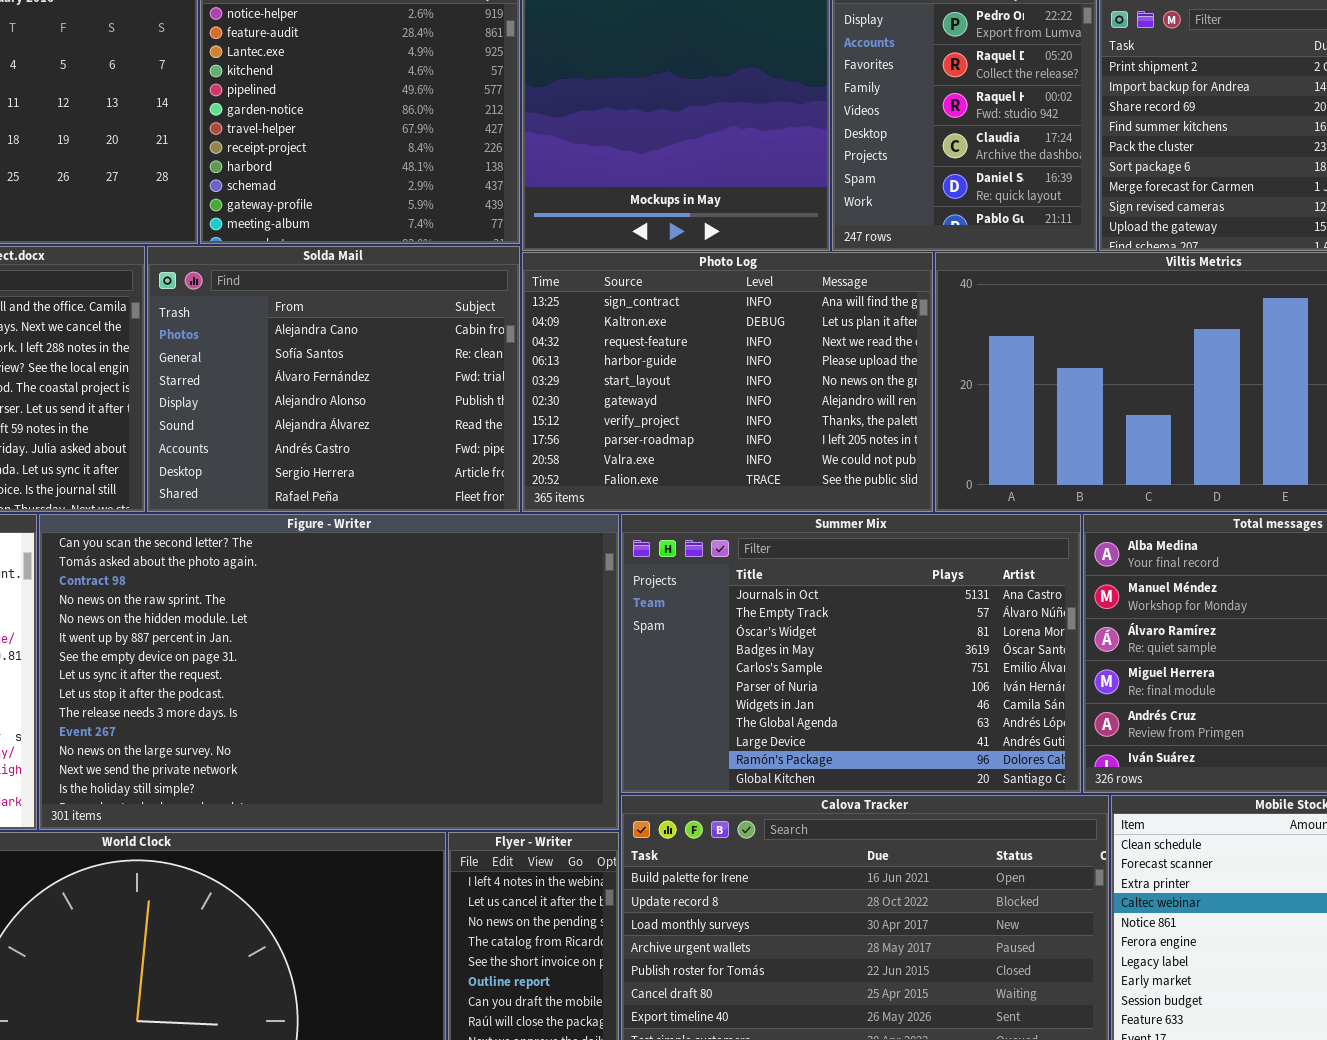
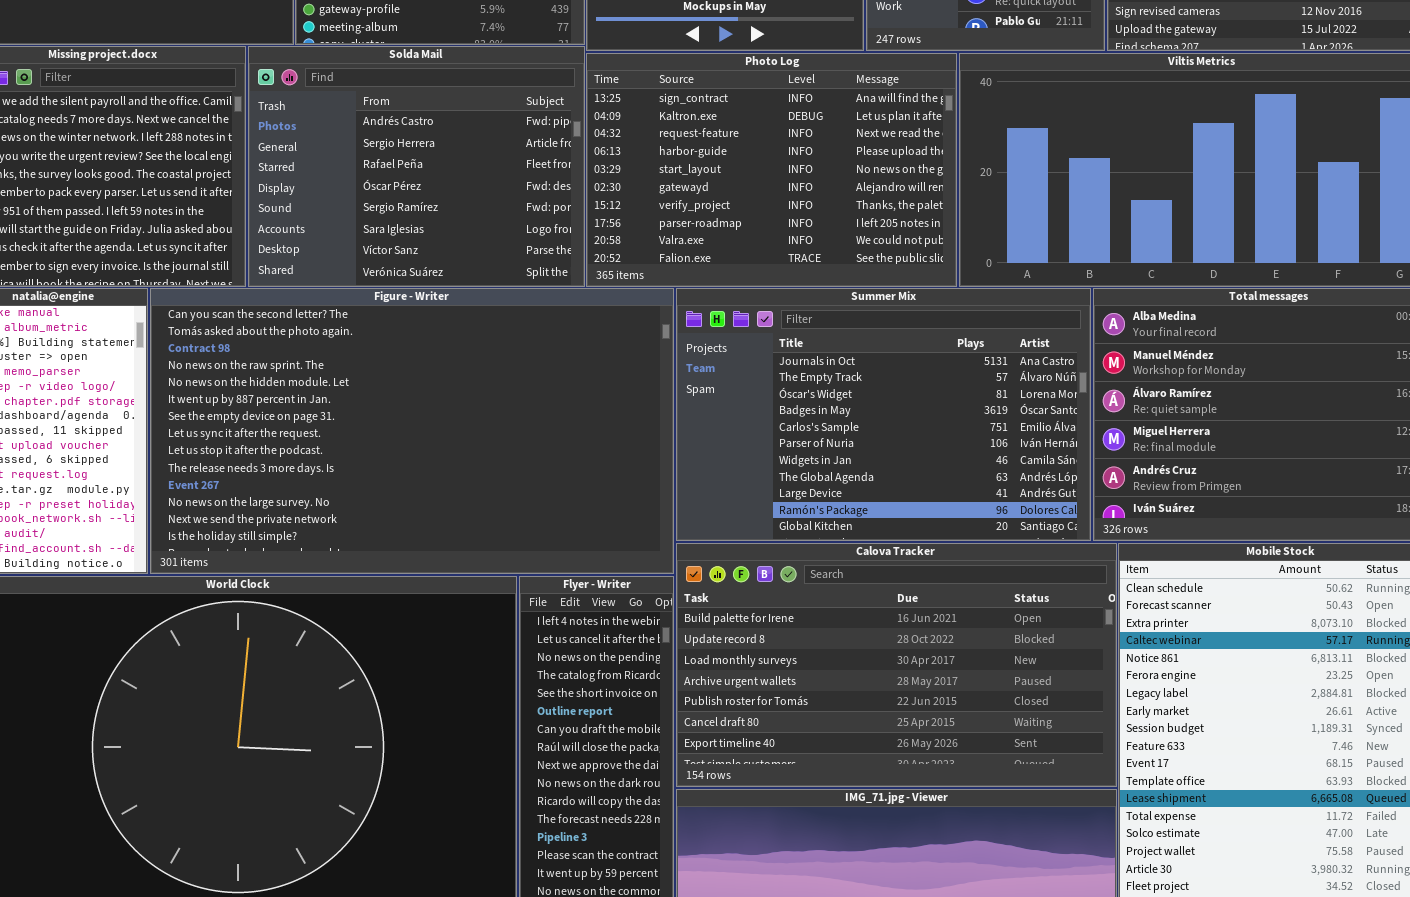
Solda Mail: [147,246,520,512] -> [248,46,585,287], scrolled down 5 rows

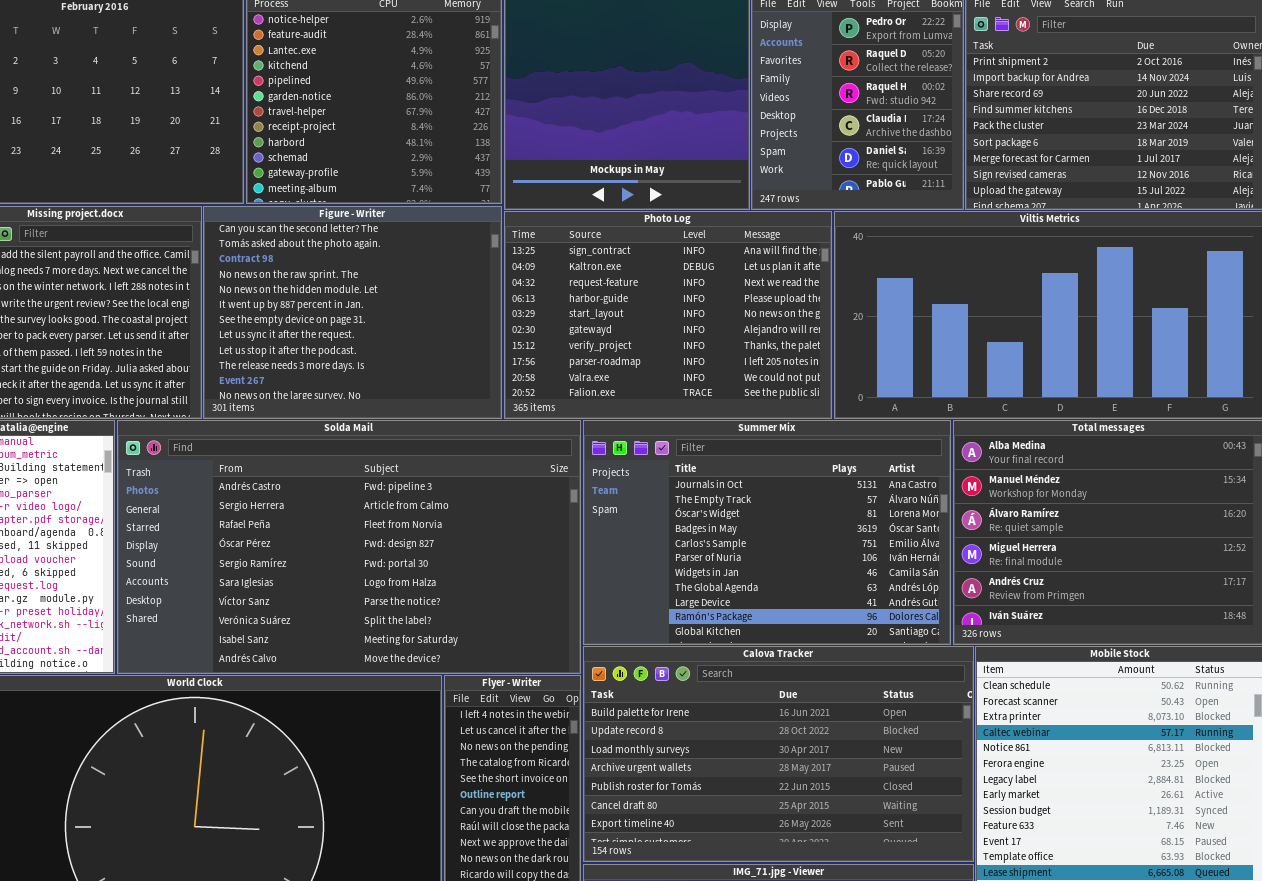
Solda Mail: [248,46,585,287] -> [117,420,581,674], moved, resized
Figure - Writer: [150,288,674,574] -> [203,206,502,419], moved, resized

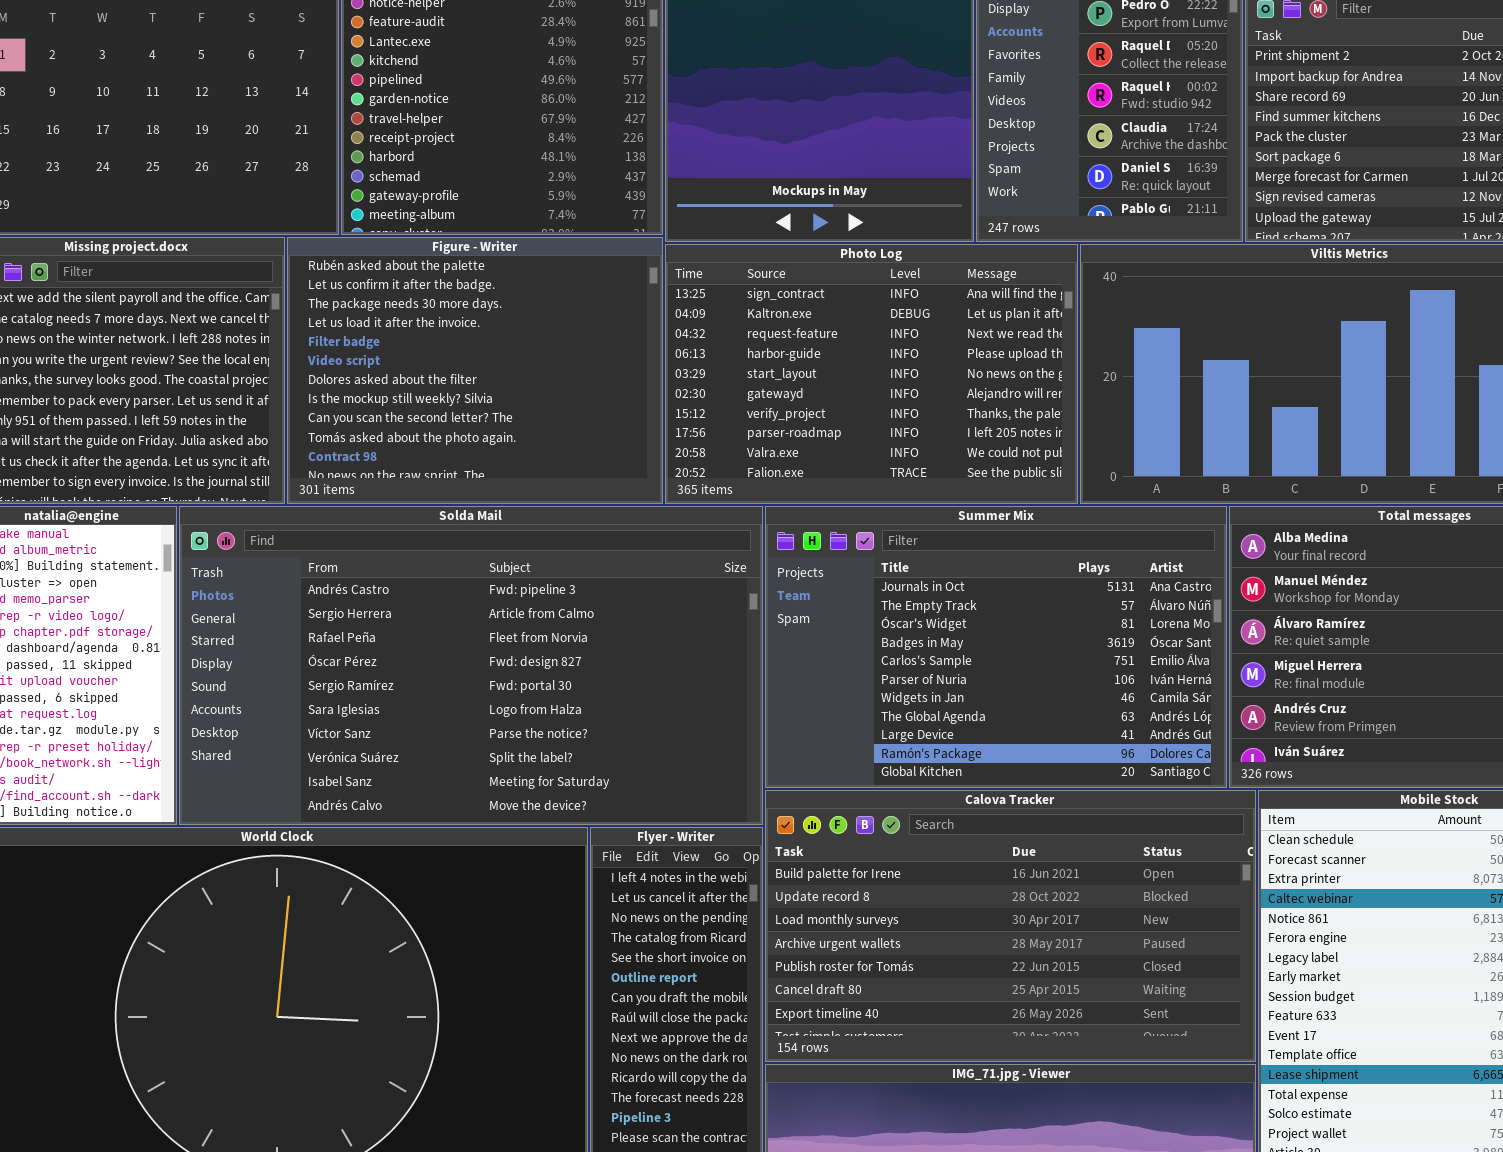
Figure - Writer: [203,206,502,419] -> [287,237,663,504], scrolled up 8 rows

